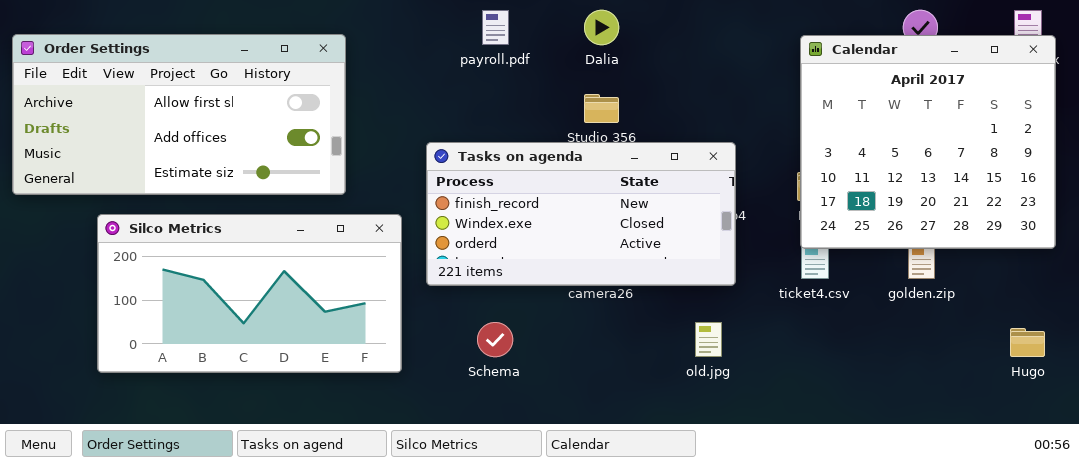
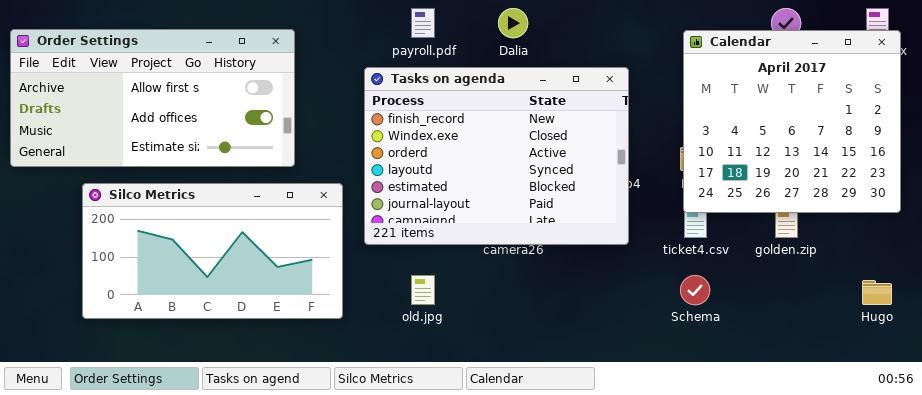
Tasks on agenda: [426,142,736,286] -> [364,67,629,245], resized
Schema: [477,322,513,357] -> [680,275,710,305], moved
old.jpg: [695,322,722,357] -> [411,275,435,305], moved

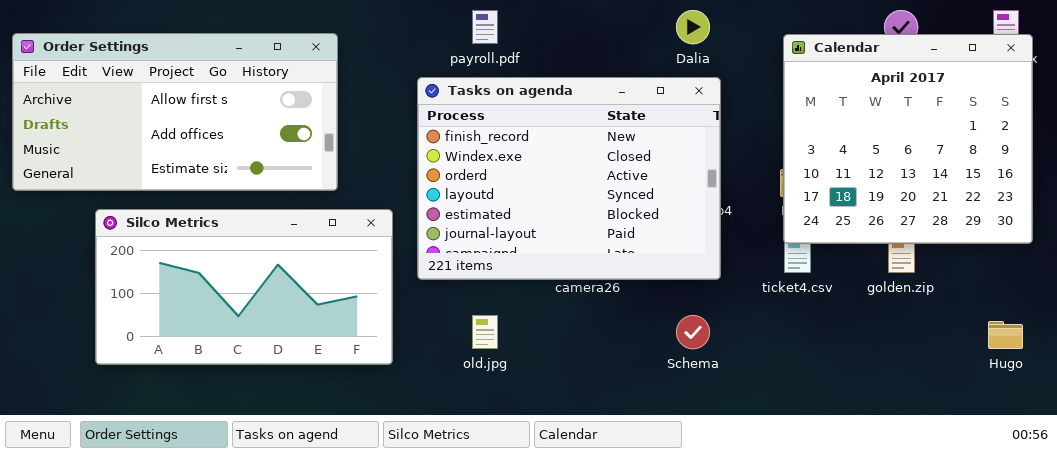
Dalia: [498,8,528,38] -> [676,10,710,44], moved
Schema: [680,275,710,305] -> [676,315,710,349], moved

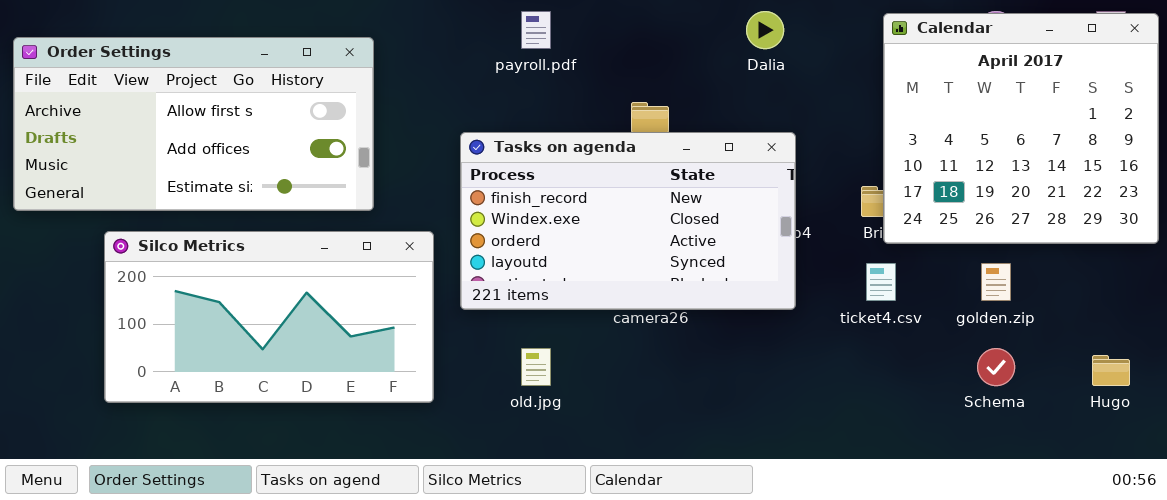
Calendar: [783,34,1033,244] -> [883,13,1159,244], moved
Tasks on agenda: [417,77,721,280] -> [460,132,796,310], resized
Schema: [676,315,710,349] -> [977,348,1015,386], moved

